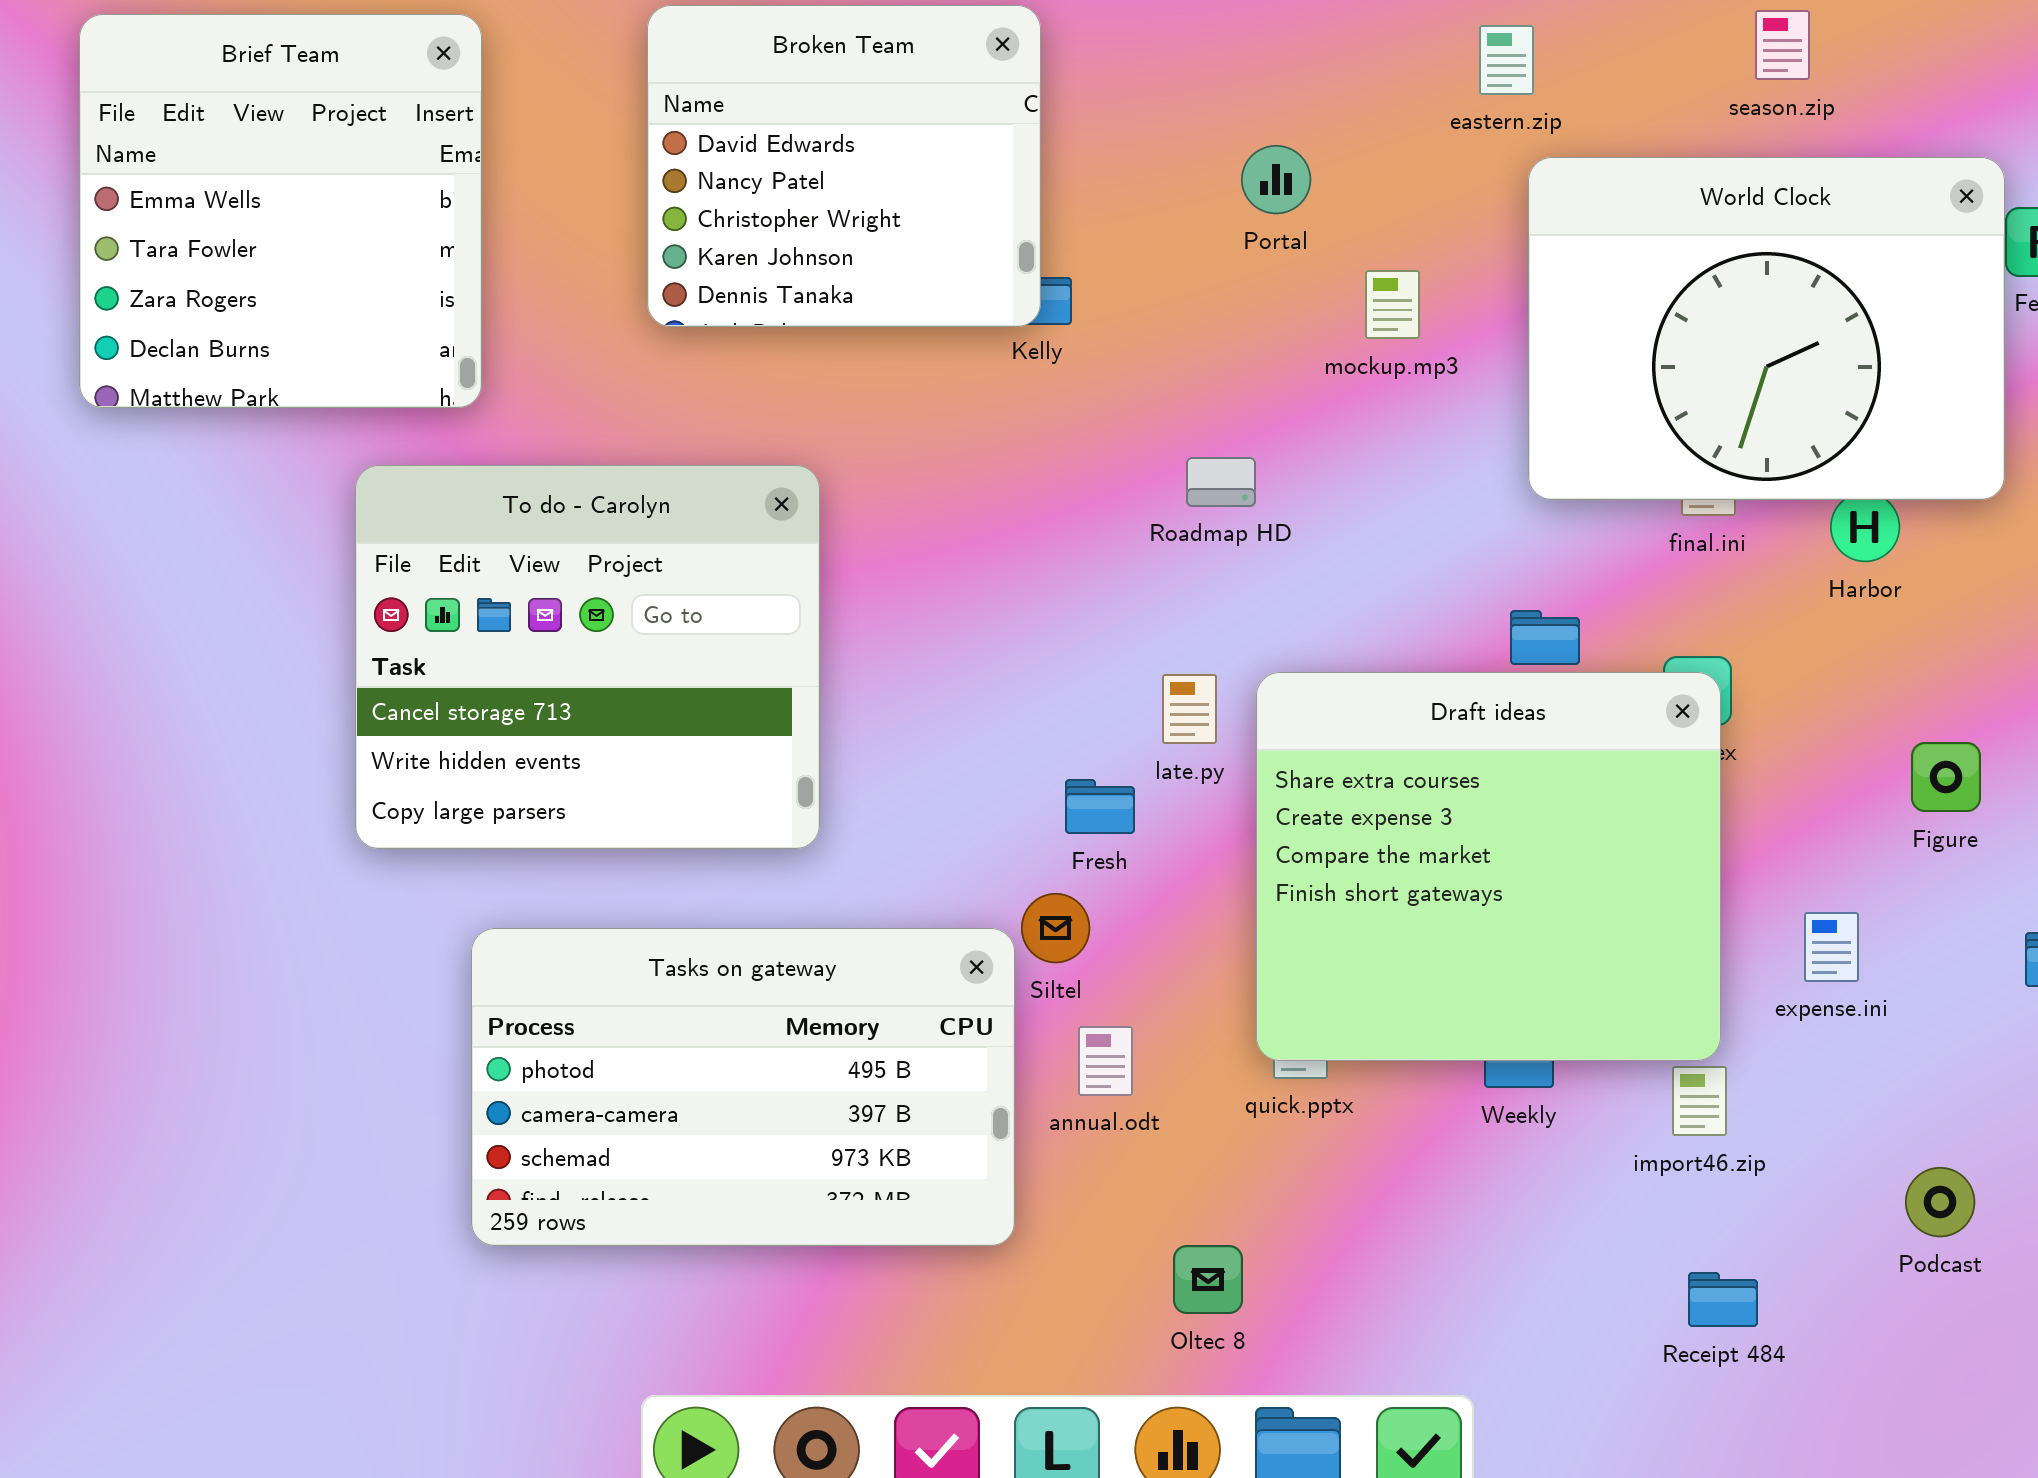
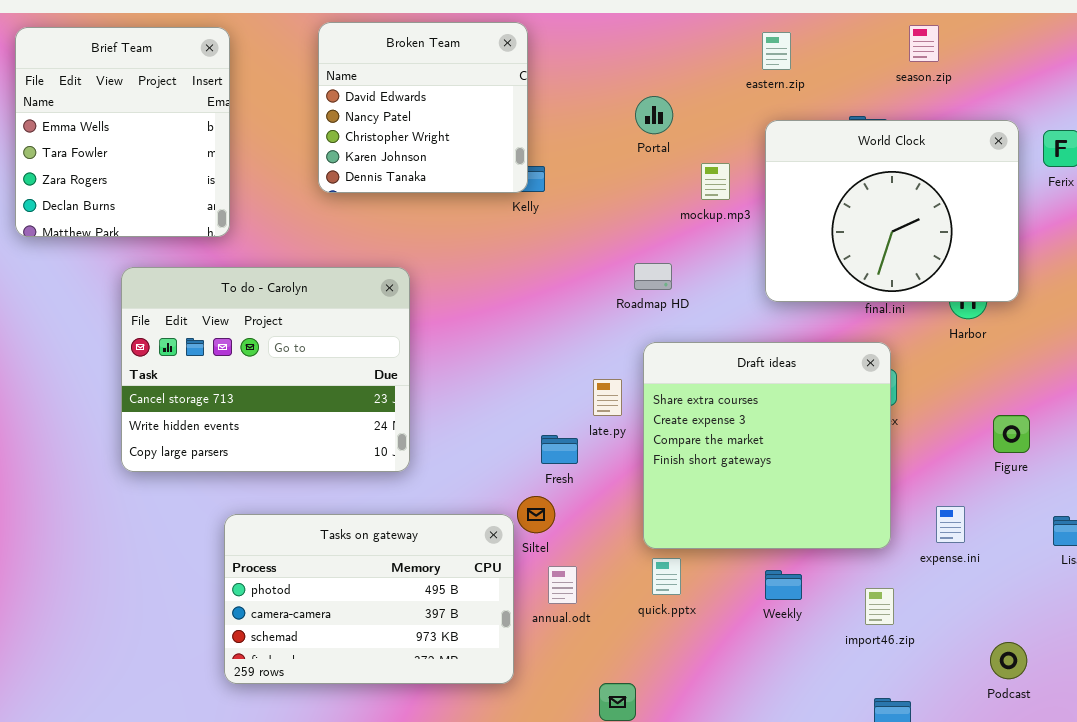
World Clock: [1528,157,2005,500] -> [765,120,1019,302], moved
Roadmap HD: [1186,457,1256,507] -> [634,263,672,290], moved
To do - Carolyn: [355,465,820,849] -> [121,267,410,472], resized
Draft ideas: [1256,672,1721,1061] -> [643,342,891,549], moved

